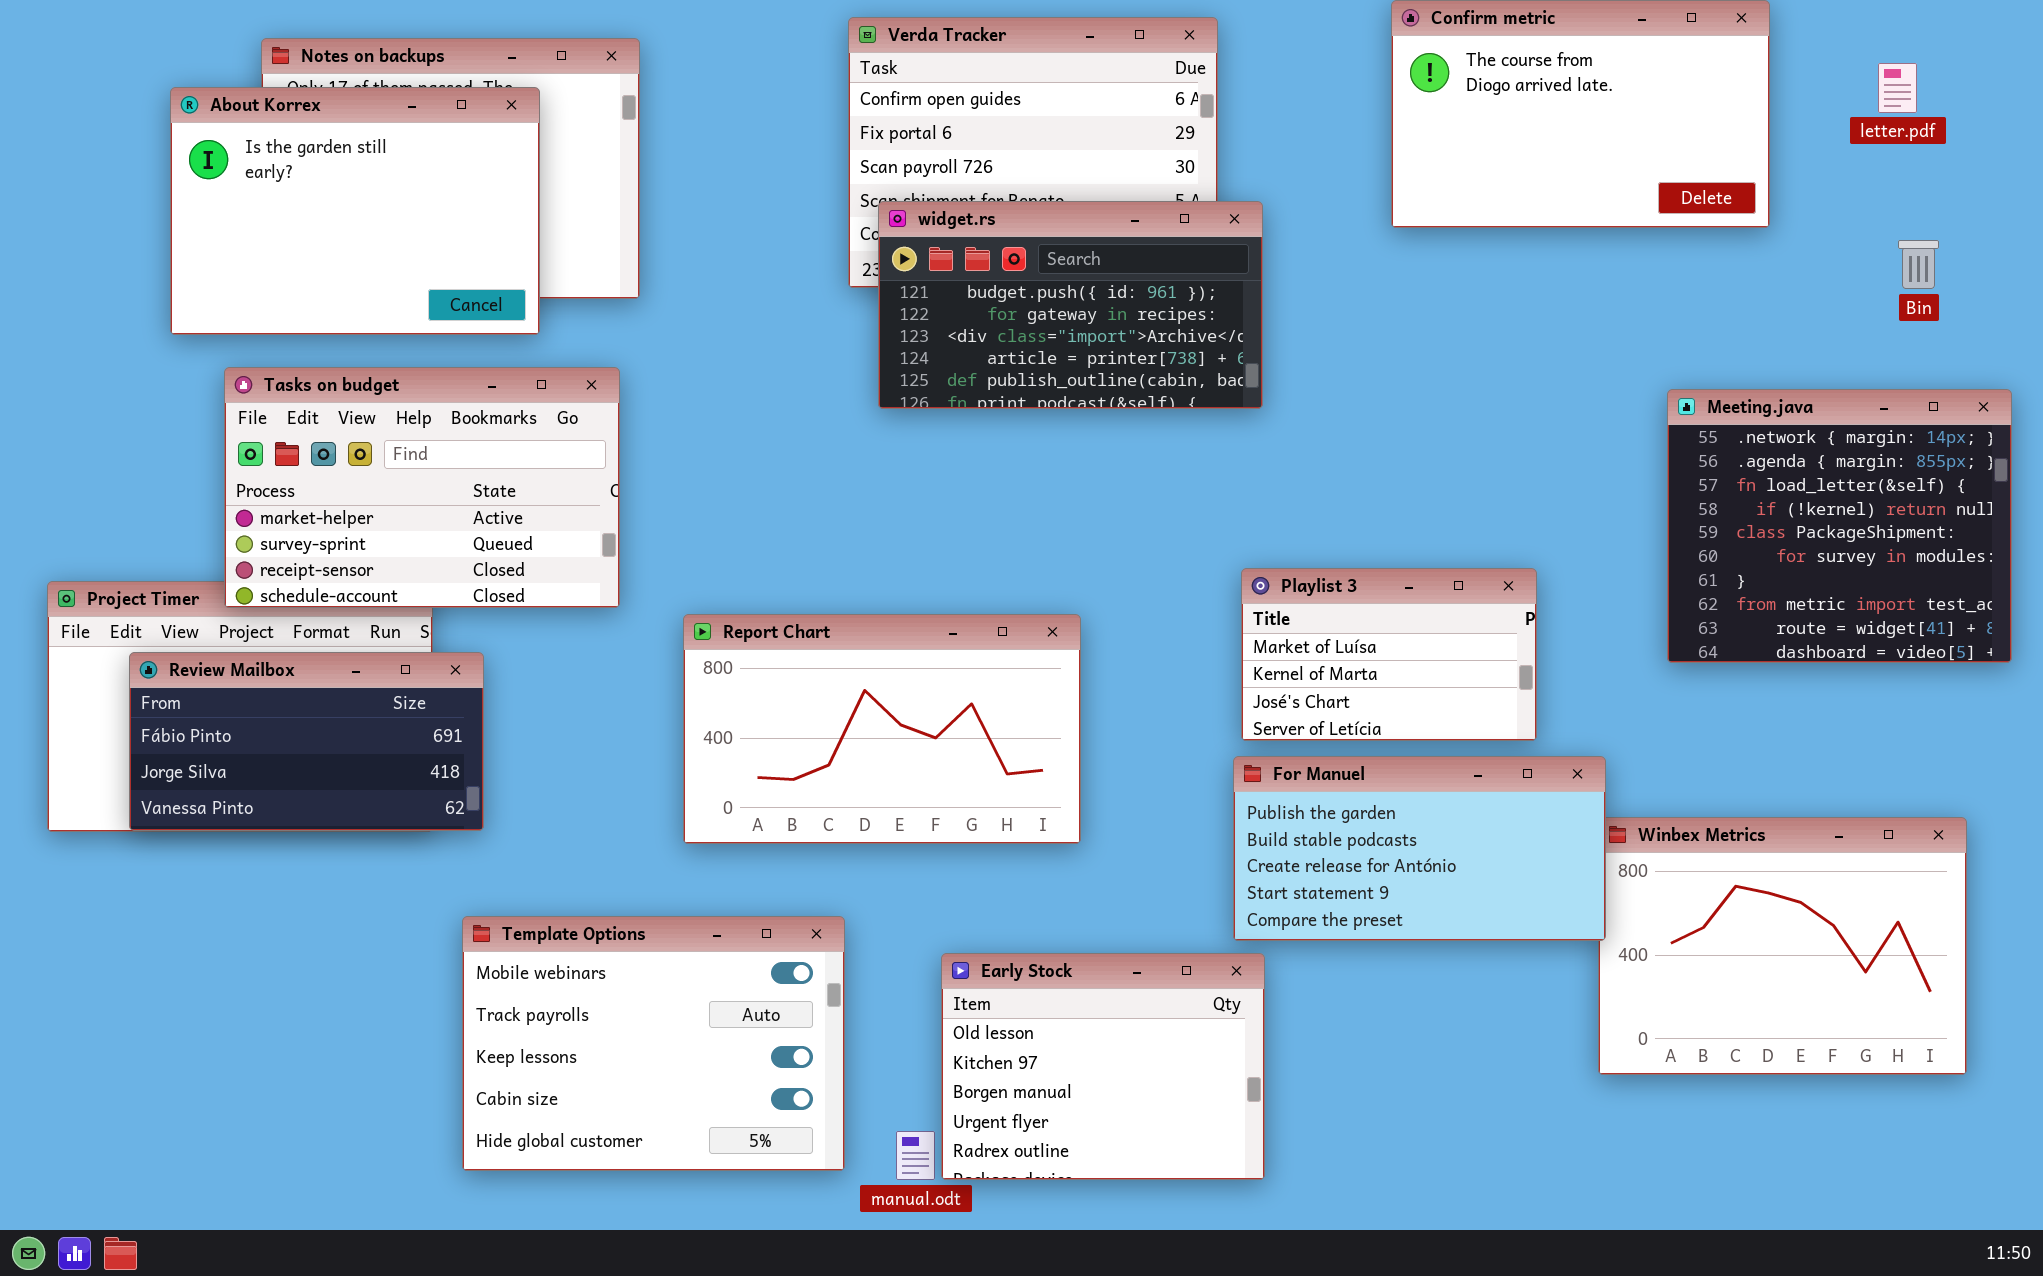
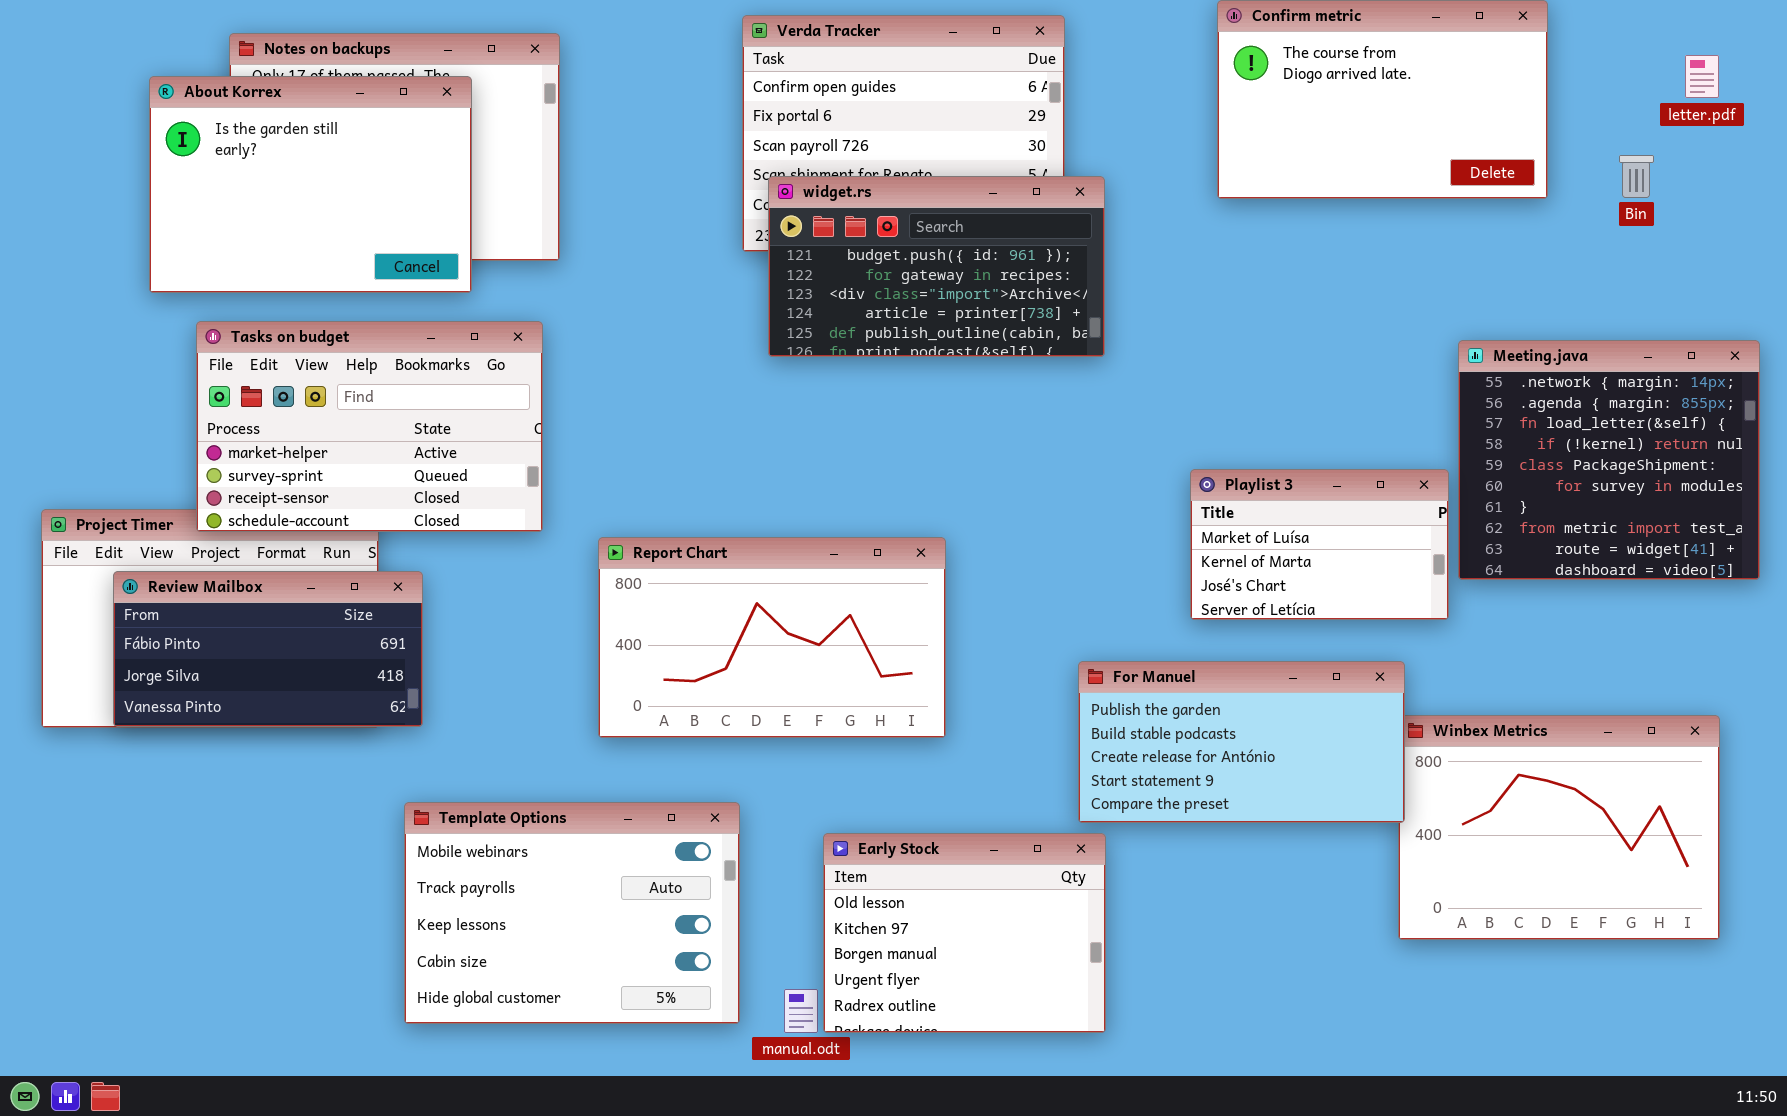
letter.pdf: [1878,63,1917,113] -> [1685,55,1719,98], moved
Bin: [1898,240,1939,289] -> [1619,155,1654,198], moved
Playlist 3: [1241,568,1537,741] -> [1190,469,1449,620], moved

